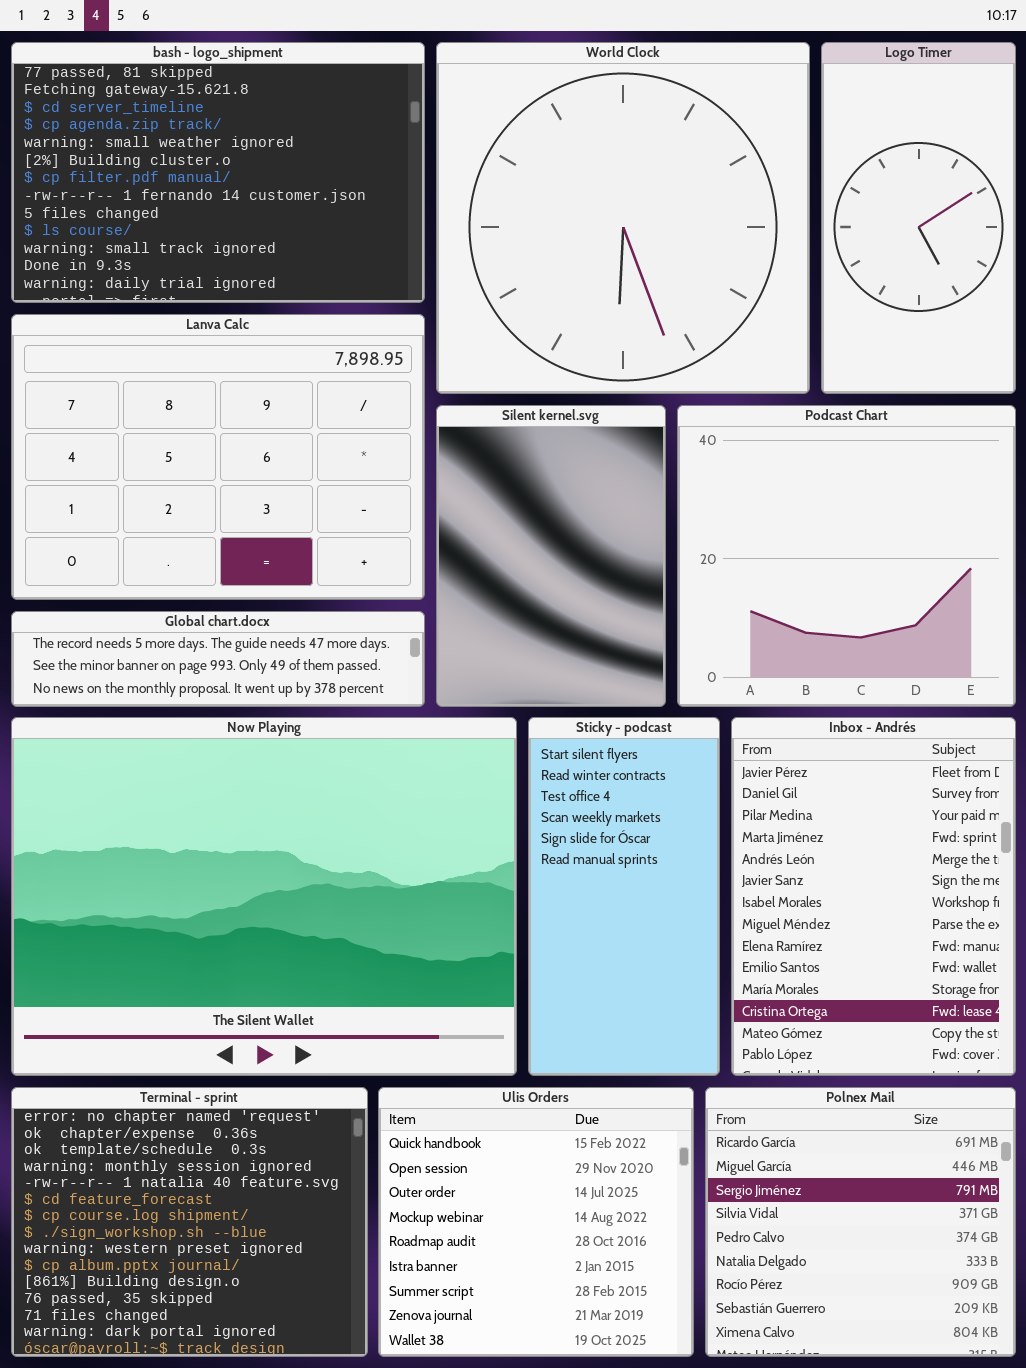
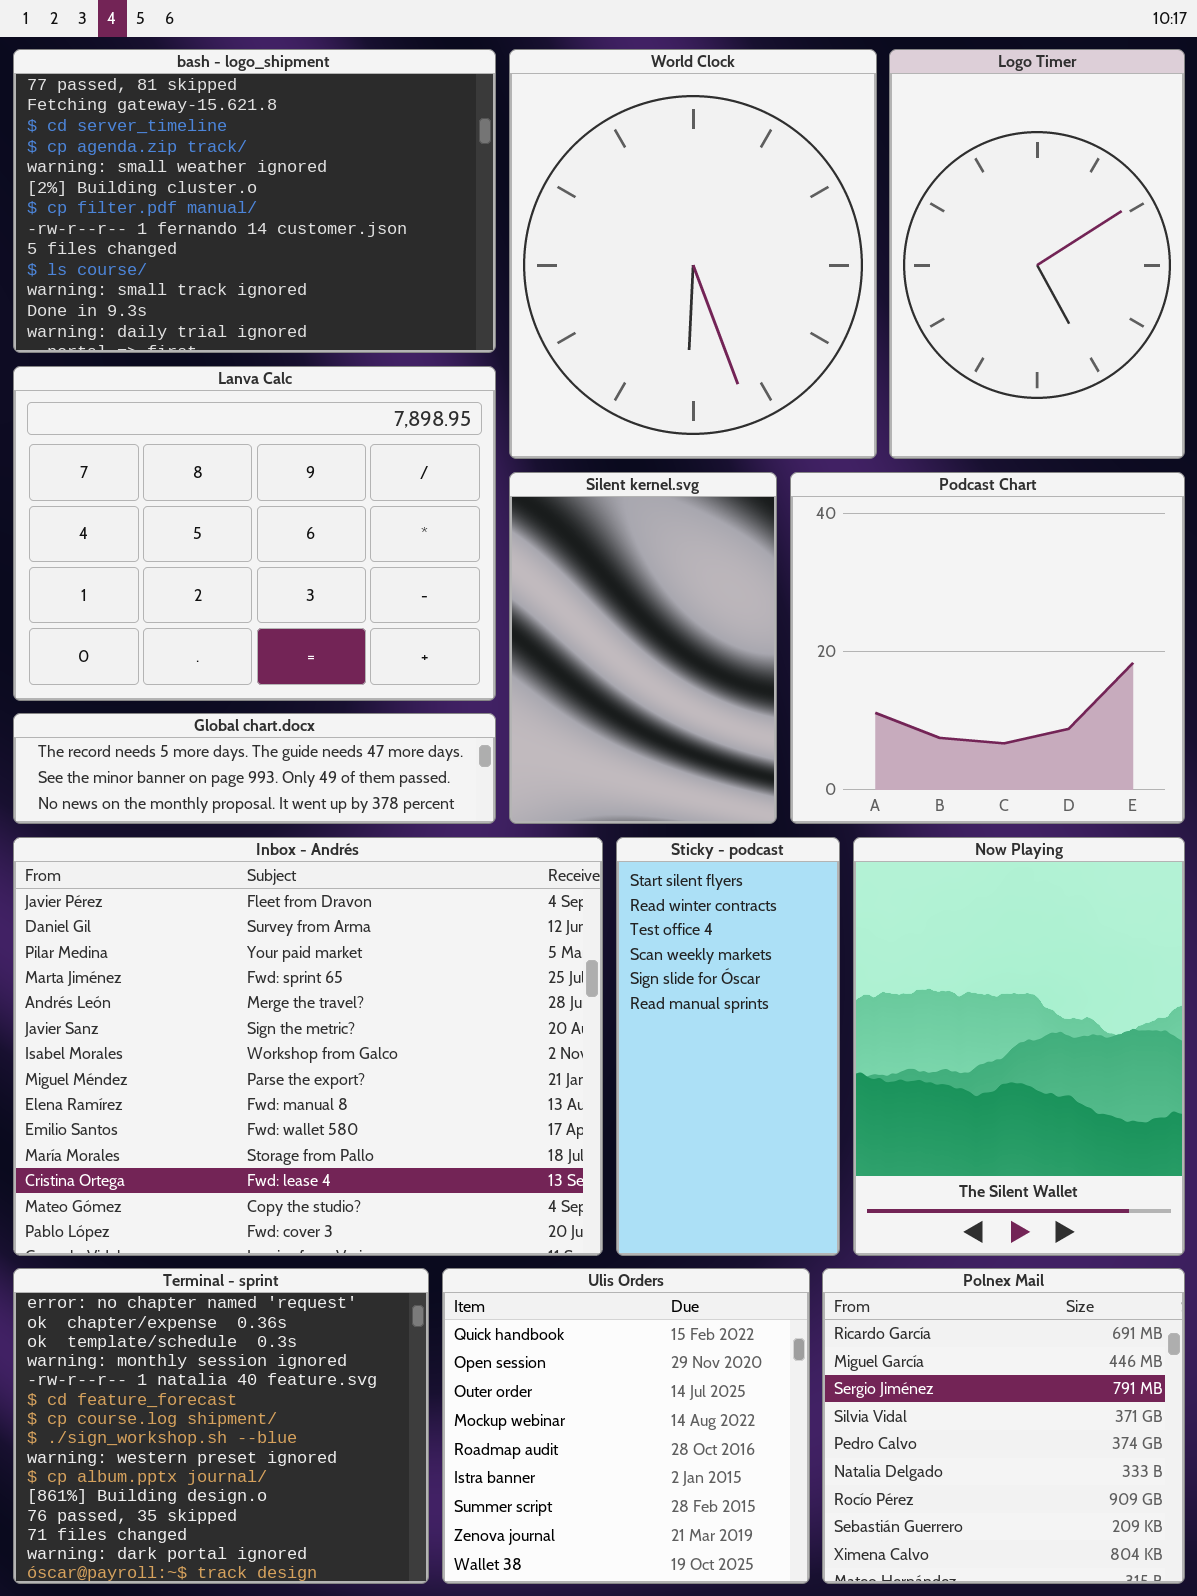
World Clock: [436,42,810,394] -> [509,49,877,459], resized
Logo Timer: [821,42,1016,394] -> [889,49,1185,459], resized
Now Playing: [11,717,517,1076] -> [853,837,1185,1256], moved, resized
Inbox - Andrés: [731,717,1016,1076] -> [13,837,603,1256], moved, resized

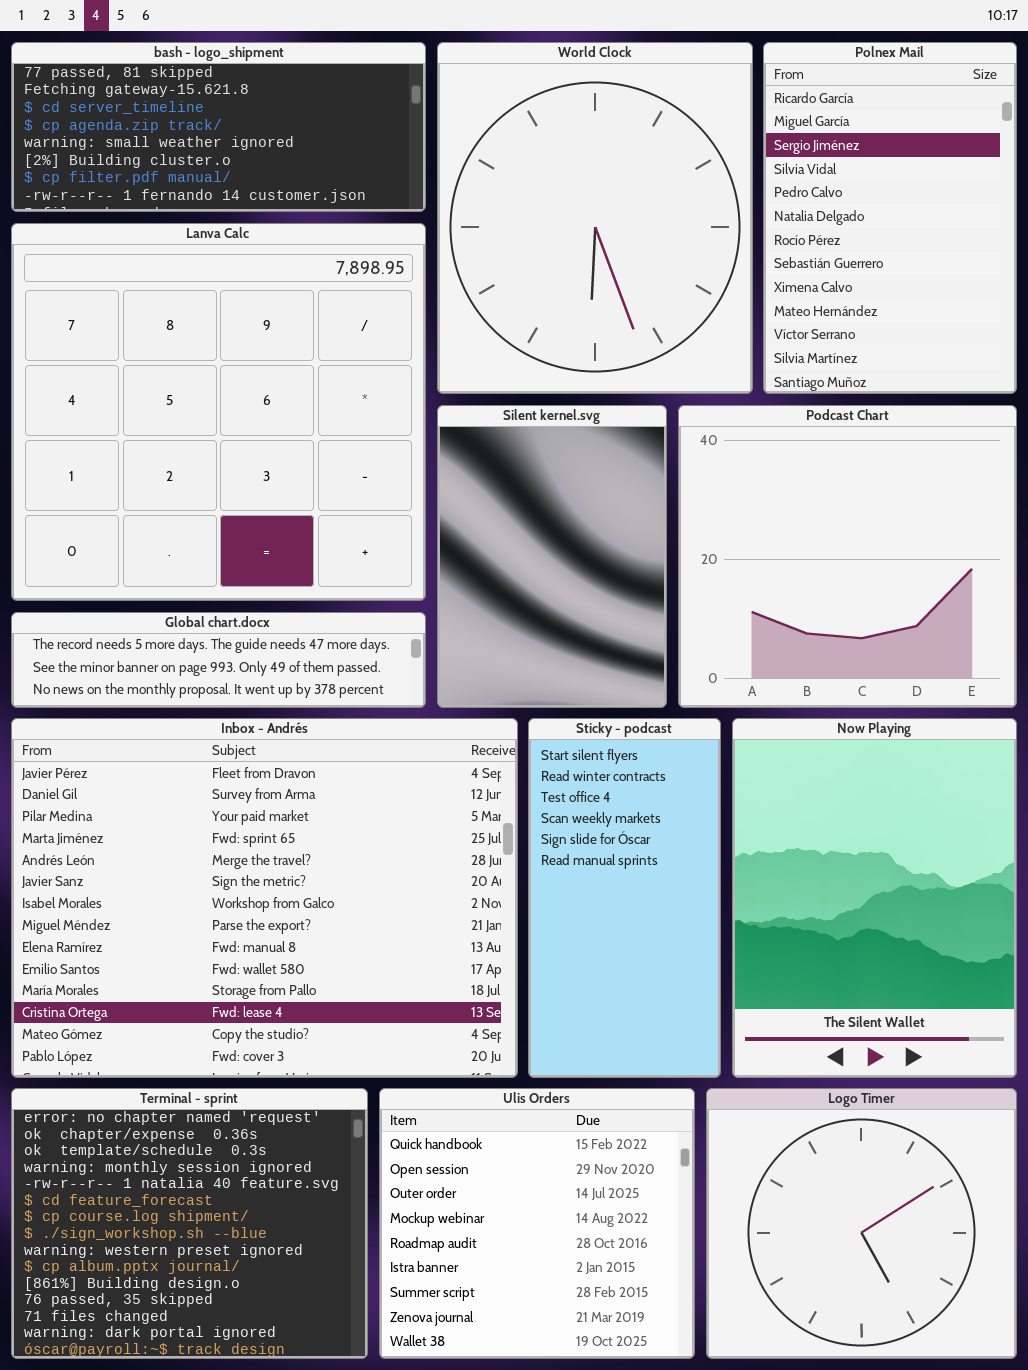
bash - logo_shipment: [13,49,496,353] -> [11,42,426,212], resized
Logo Timer: [889,49,1185,459] -> [706,1088,1017,1359], moved, resized
Lanva Calc: [13,366,496,701] -> [11,223,426,601], resized
Polnex Mail: [822,1268,1185,1584] -> [763,42,1017,394], moved, resized

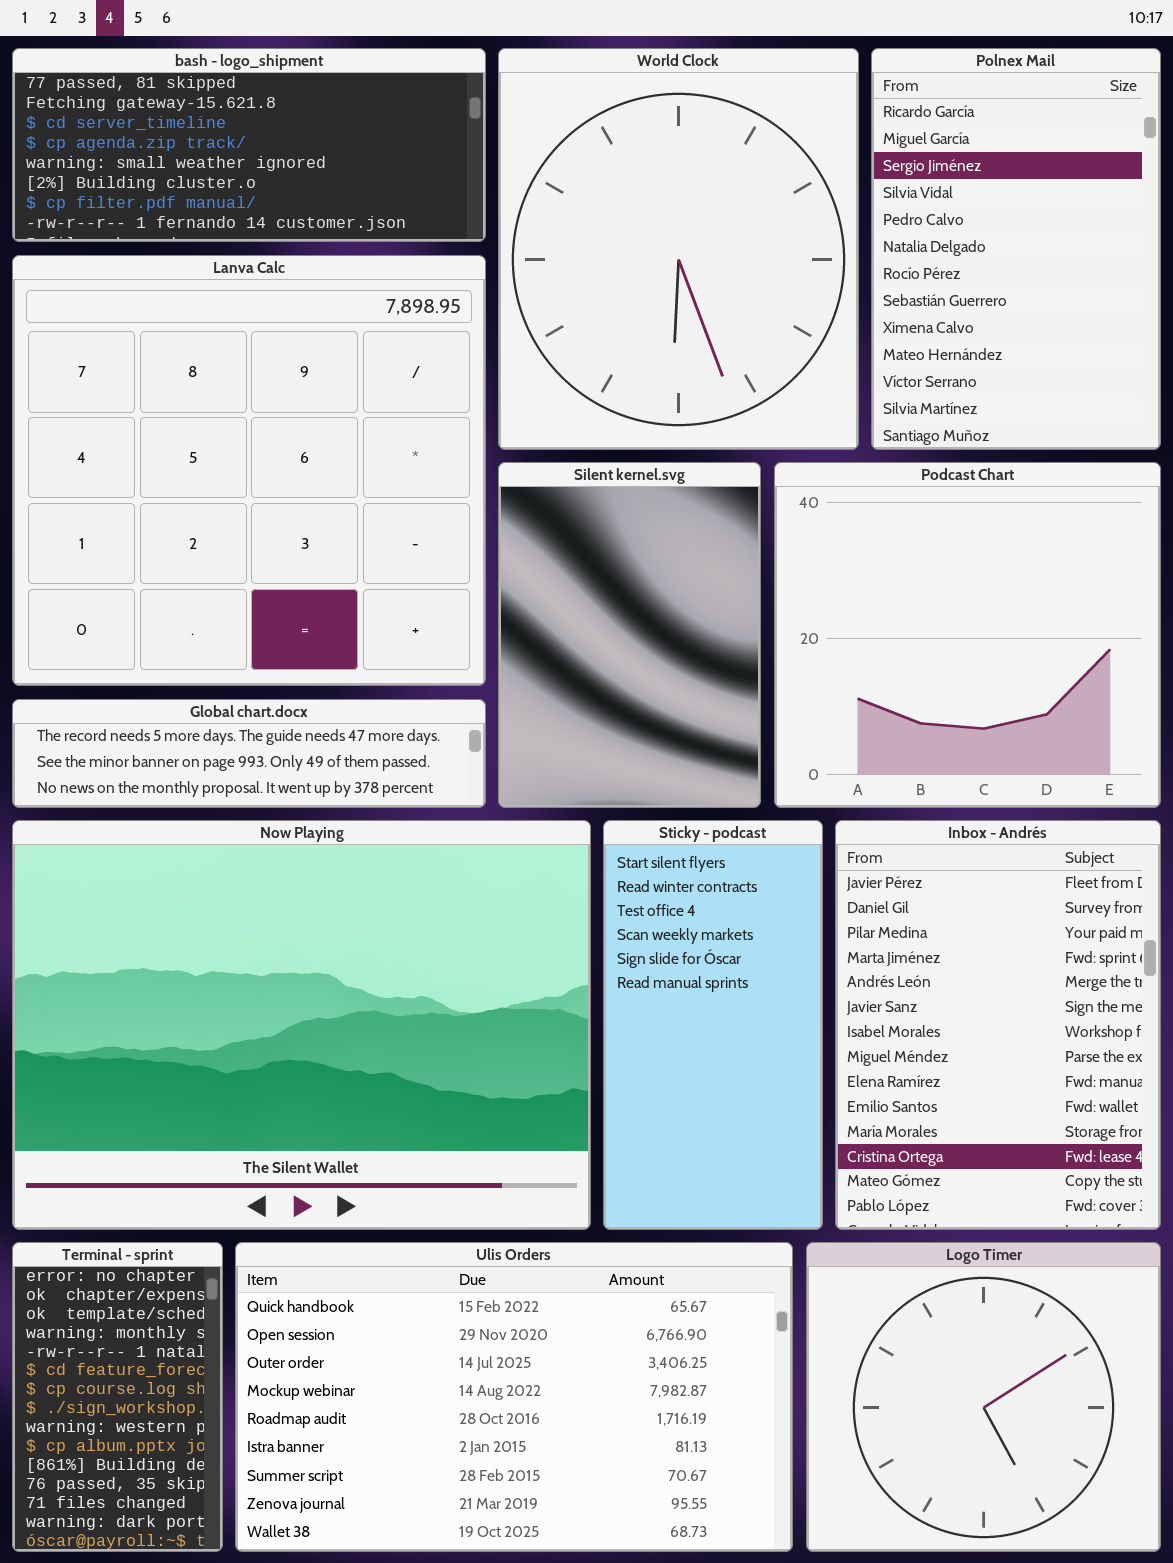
Inbox - Andrés: [11,718,518,1078] -> [835,820,1161,1230], moved, resized
Now Playing: [732,718,1017,1078] -> [12,820,591,1230], moved, resized
Terminal - sprint: [11,1088,368,1359] -> [12,1242,223,1552], resized
Ulis Orders: [379,1088,695,1359] -> [235,1242,793,1552], resized

